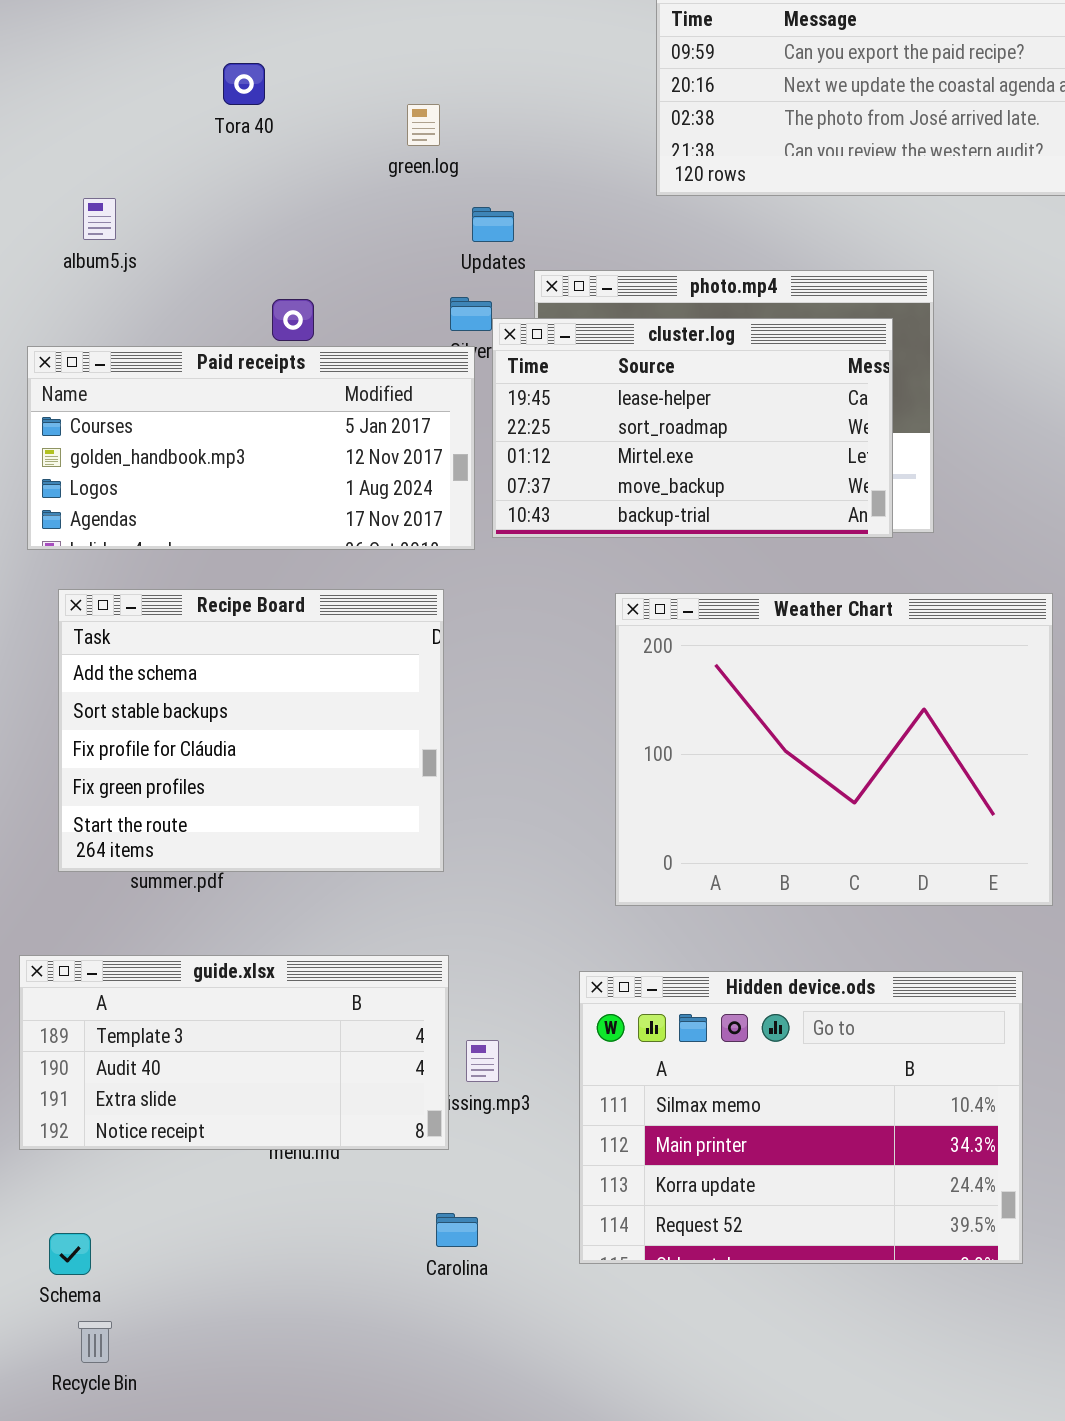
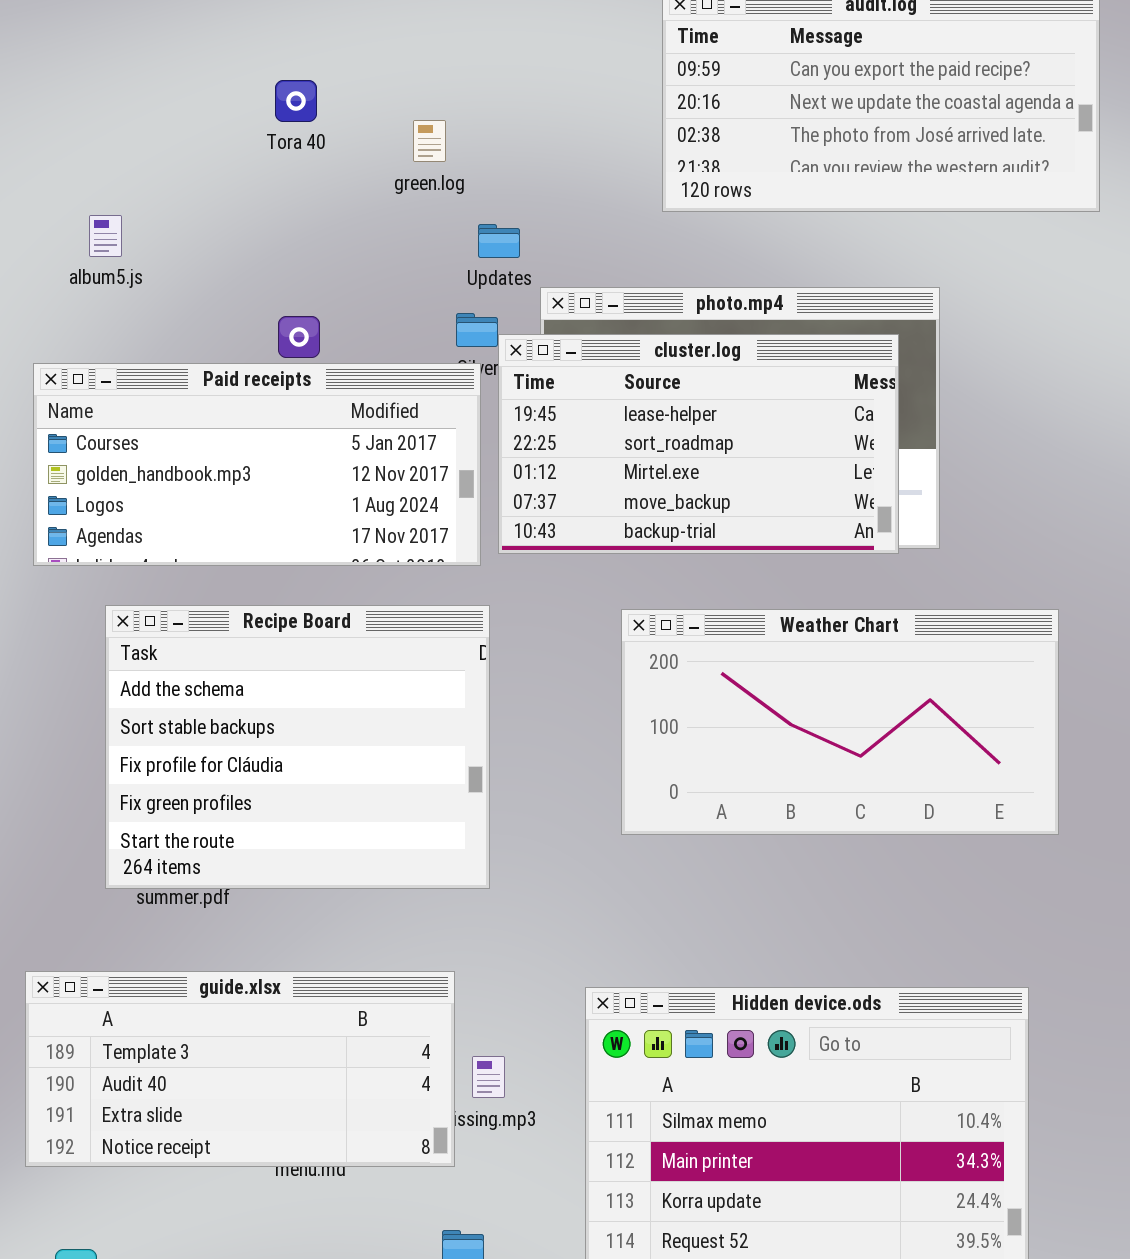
Tora 40: [223,63,265,105] -> [275,80,317,122], moved
Recipe Board: [58,589,444,872] -> [105,605,490,889], moved
Weather Chart: [615,593,1053,906] -> [621,609,1059,835], resized

